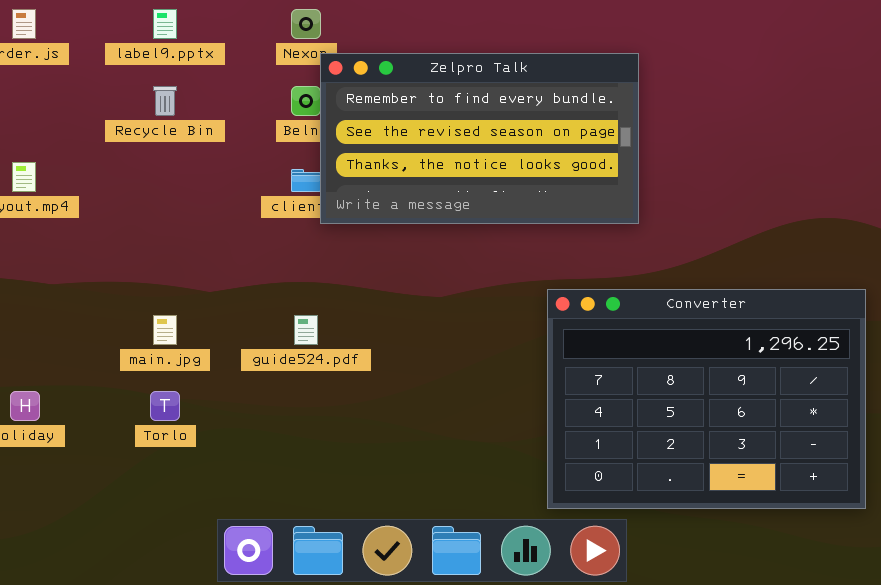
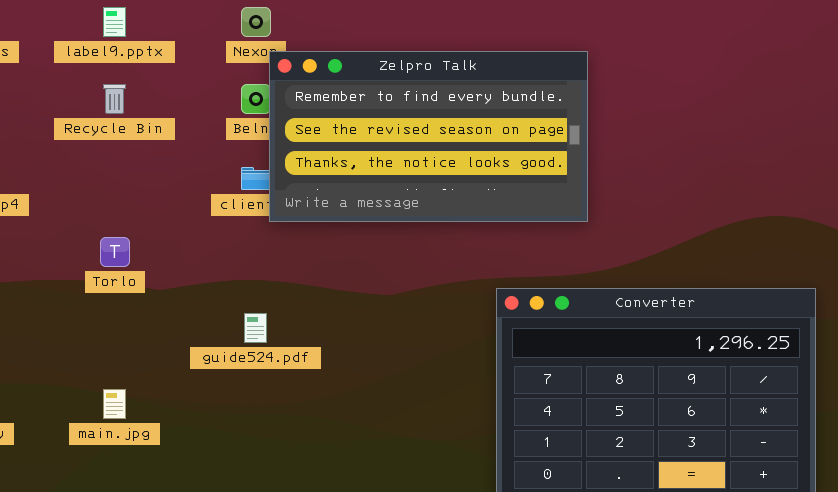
main.jpg: [153,315,177,345] -> [103,389,126,419], moved
Torlo: [150,391,180,421] -> [100,237,130,267], moved

